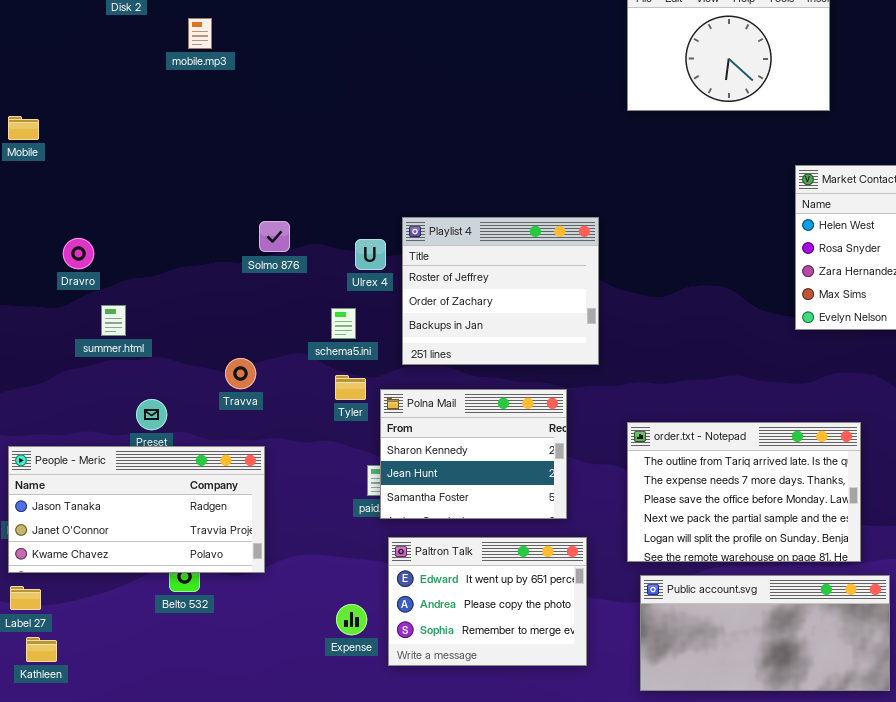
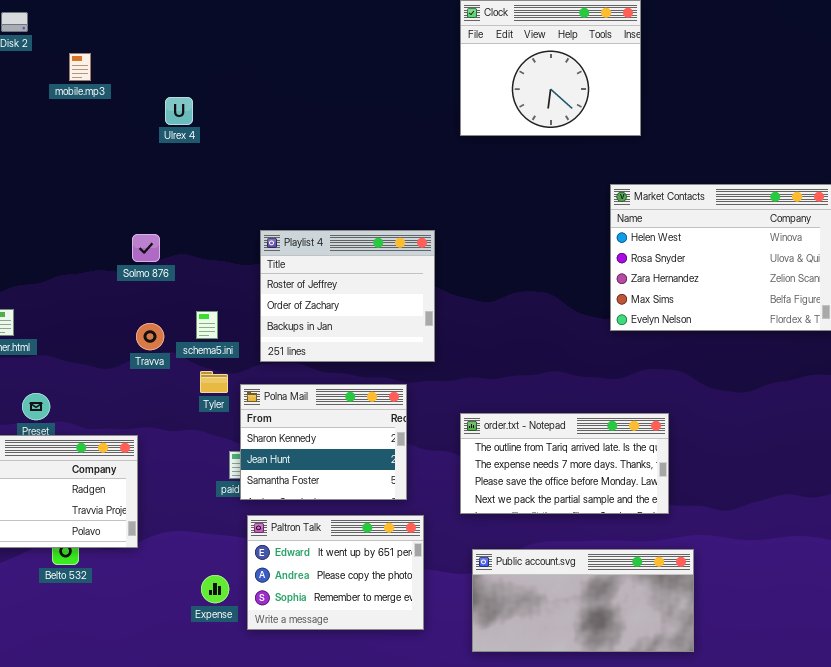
Ulrex 4: [355,239,386,270] -> [165,97,193,125], moved
Travva: [225,358,256,389] -> [136,323,164,350], moved
order.txt - Notepad: [627,422,861,562] -> [460,413,669,514], resized

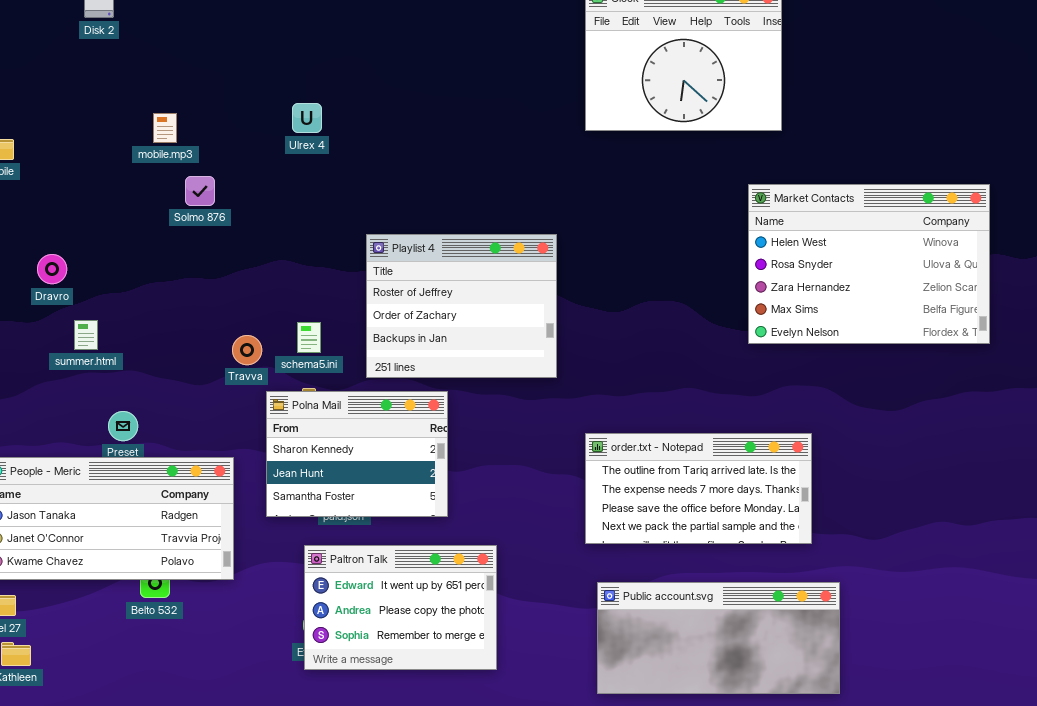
mobile.mp3: [69,53,91,81] -> [153,113,177,143], moved
Ulrex 4: [165,97,193,125] -> [292,103,322,133], moved
Solmo 876: [132,234,160,262] -> [185,176,215,206], moved
Polna Mail: [240,384,407,500] -> [266,391,448,517], moved
Paltron Talk: [247,515,424,630] -> [304,545,497,670], moved

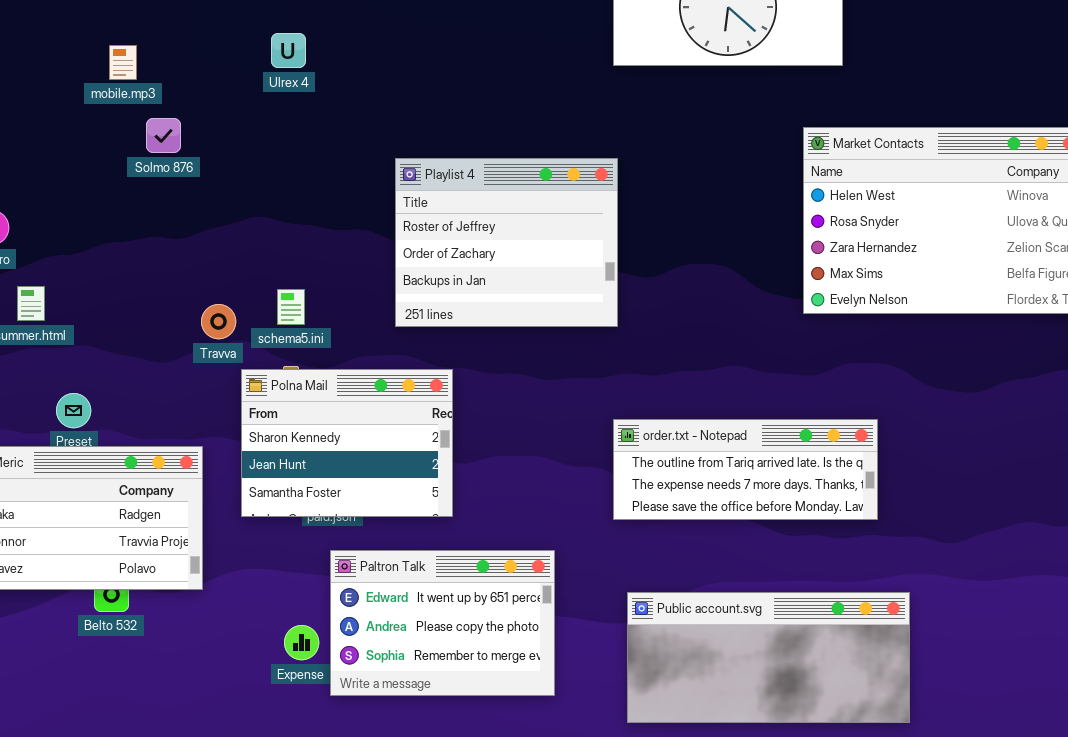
Playlist 4: [366,234,557,378] -> [395,158,618,327], moved
order.txt - Notepad: [585,433,812,544] -> [613,419,878,520], resized
Paltron Talk: [304,545,497,670] -> [330,550,555,696], moved

